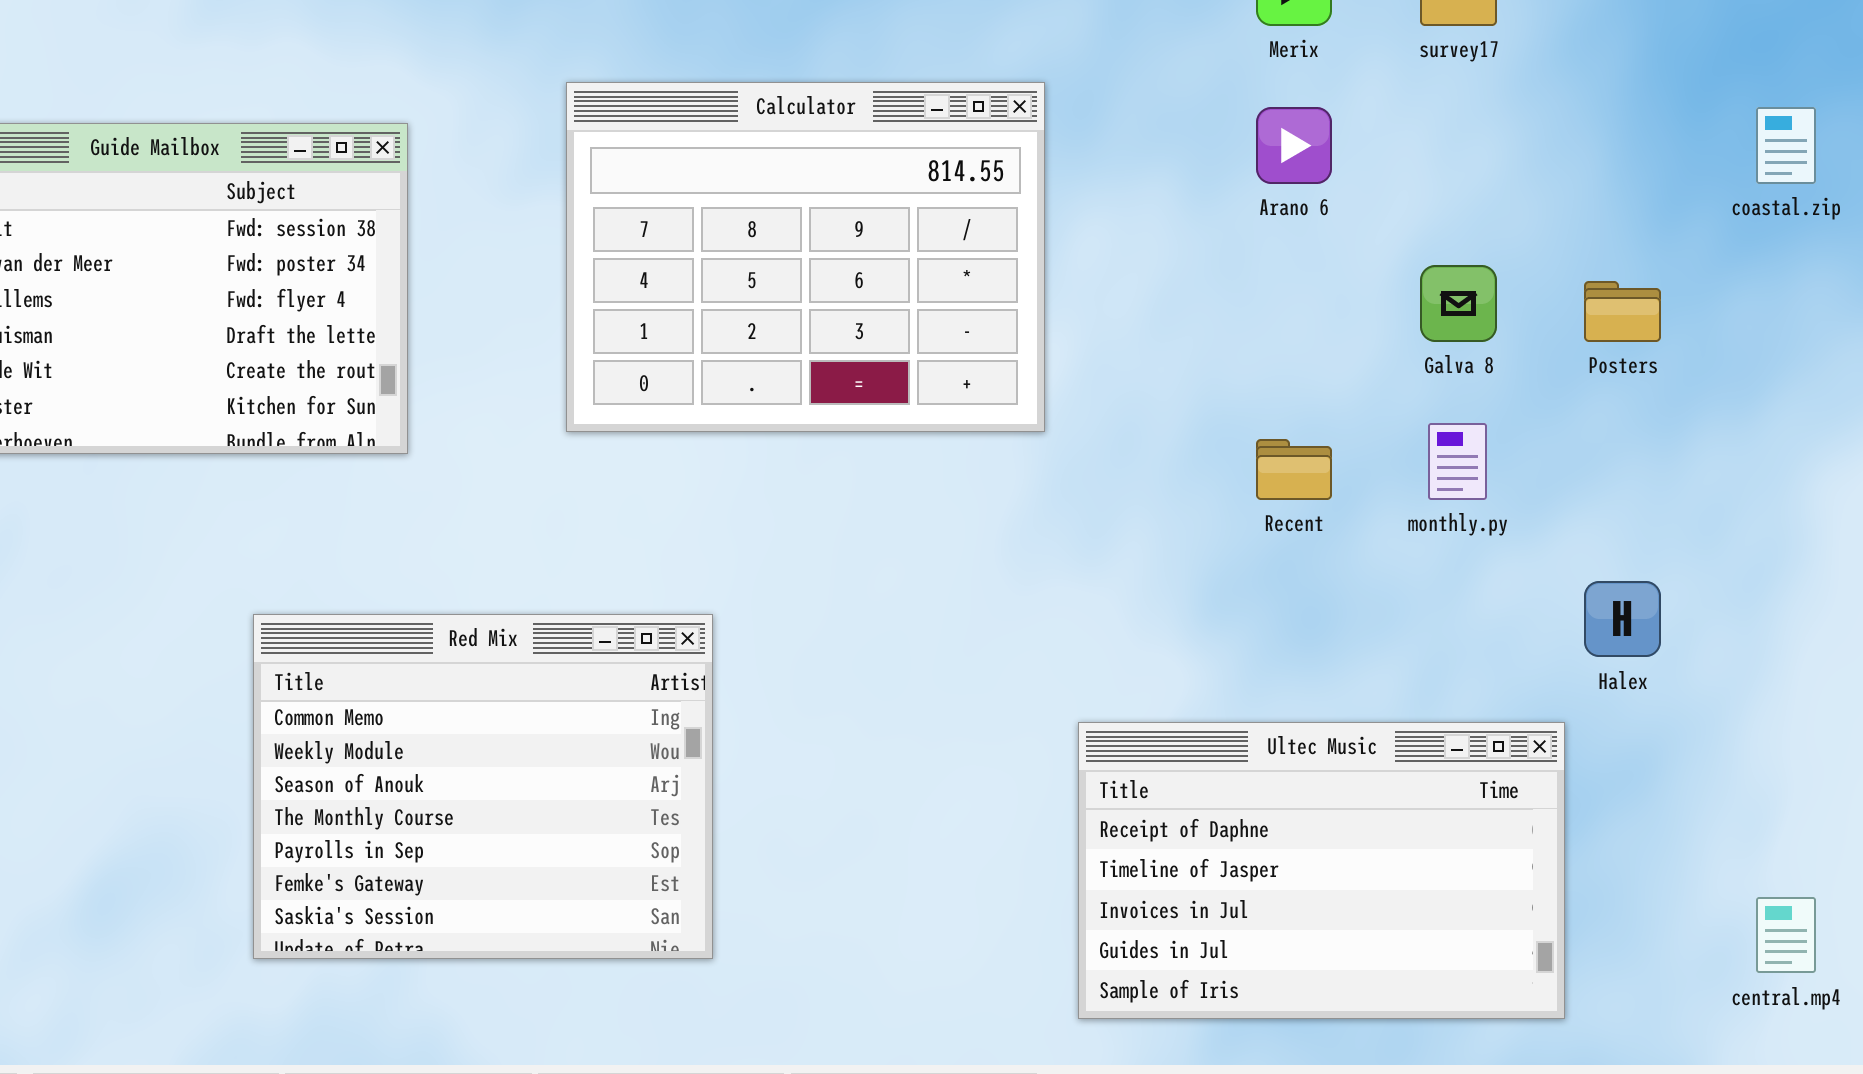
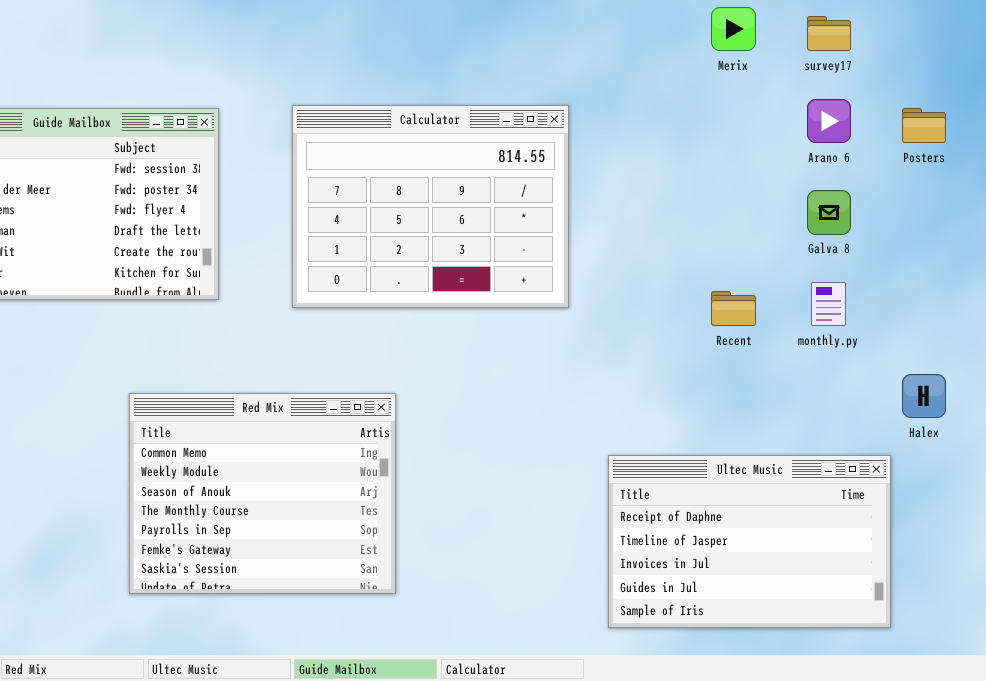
Calculator: [566,82,1045,432] -> [292,105,569,308], moved
Arano 6: [1256,107,1332,184] -> [807,99,851,143], moved
Posters: [1584,281,1661,342] -> [902,108,946,143], moved

